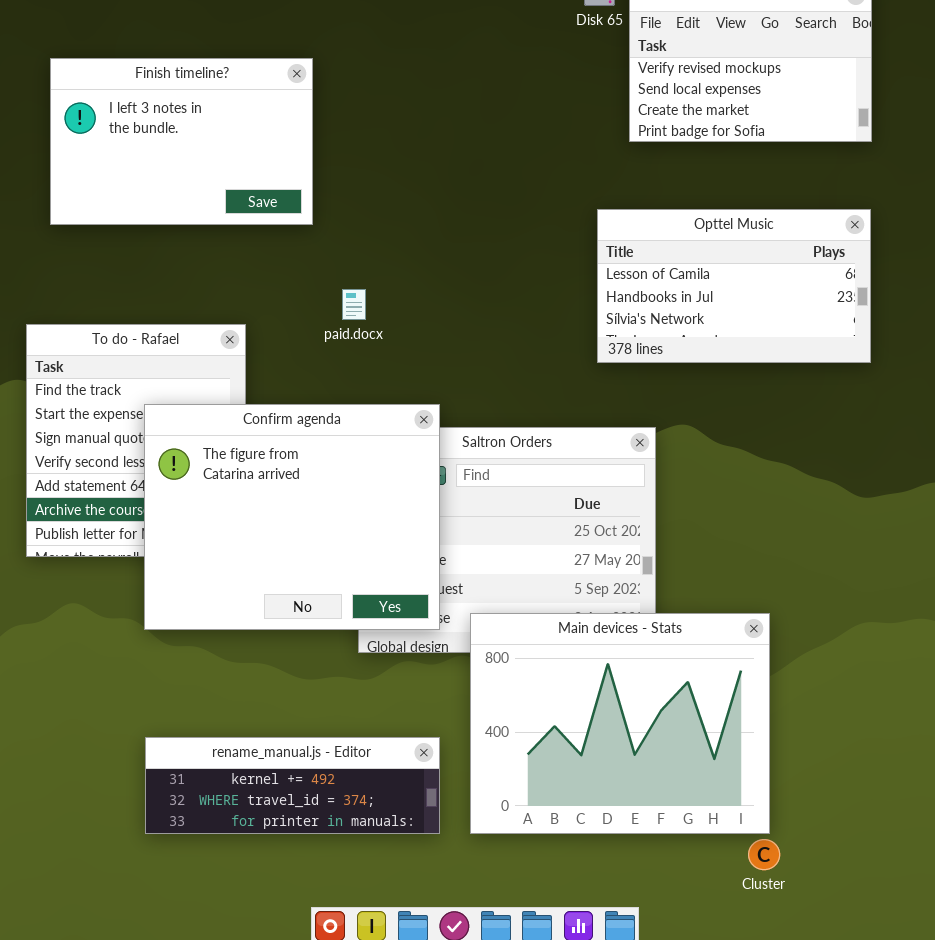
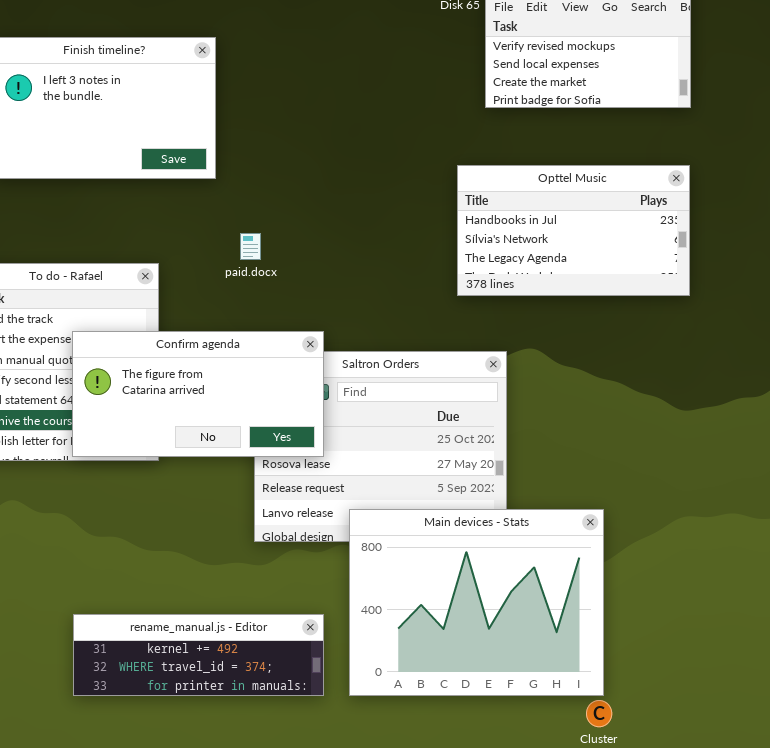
Opttel Music: [597,209,871,363] -> [457,165,690,296], scrolled down 1 row
Confirm agenda: [144,404,440,630] -> [72,331,324,457], resized

